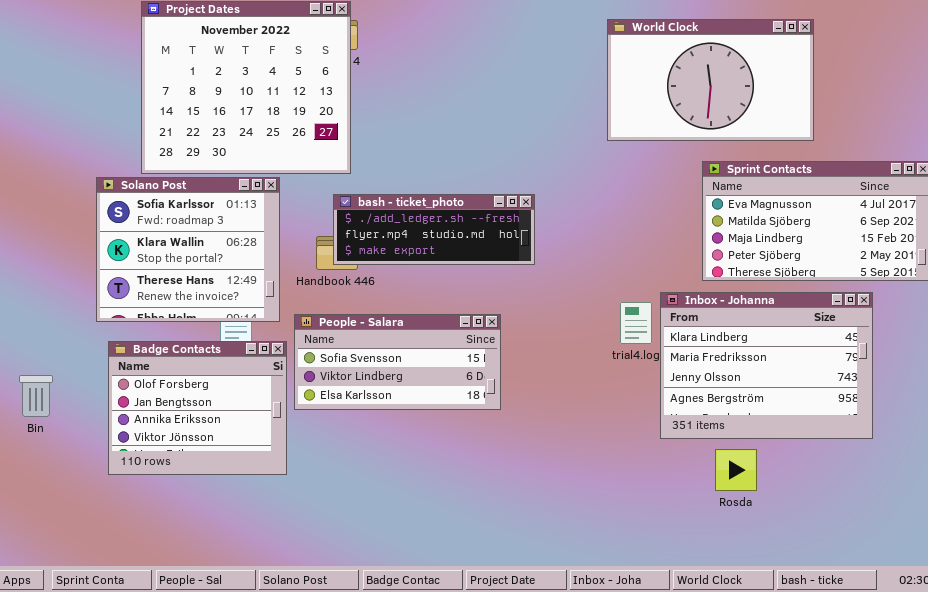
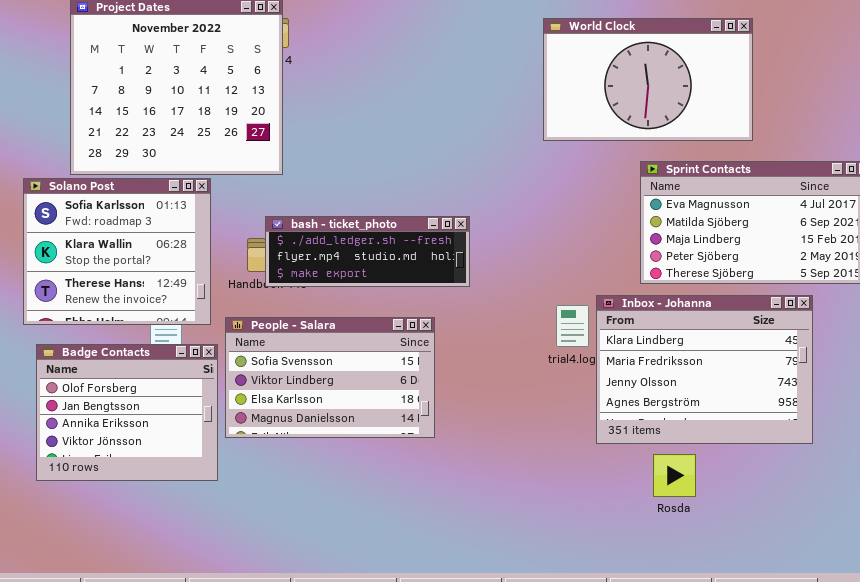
bash - ticket_photo: [333,194,535,265] -> [265,216,470,287], moved
People - Salara: [294,314,501,410] -> [225,317,435,438], resized

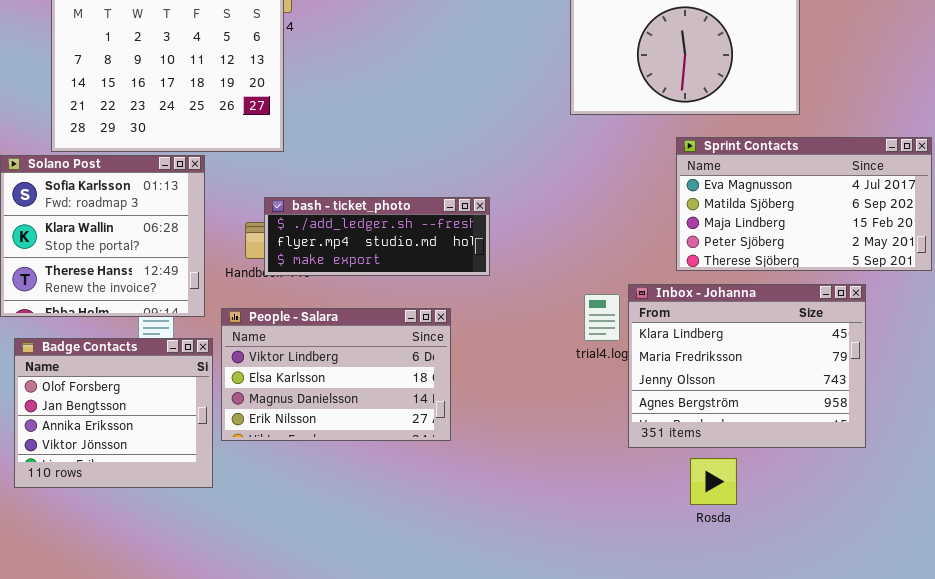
People - Salara: [225,317,435,438] -> [221,308,451,441], scrolled down 1 row

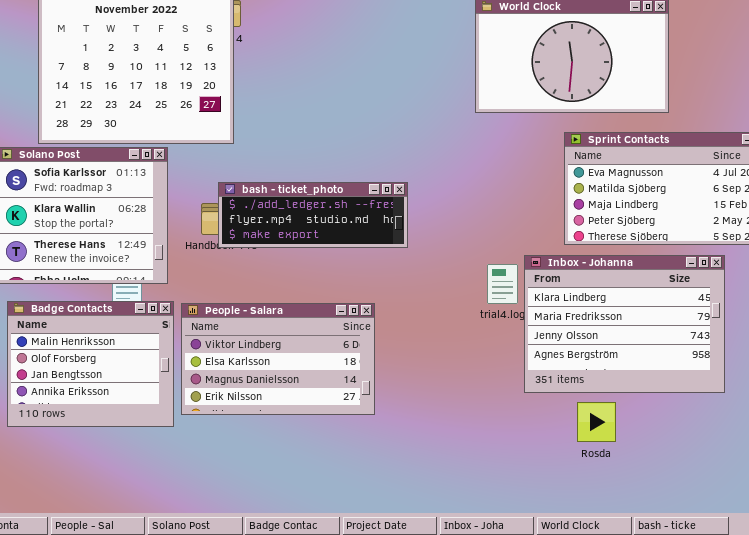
People - Salara: [221,308,451,441] -> [181,303,375,415], moved
Badge Contacts: [14,338,213,488] -> [7,301,174,427], scrolled up 1 row

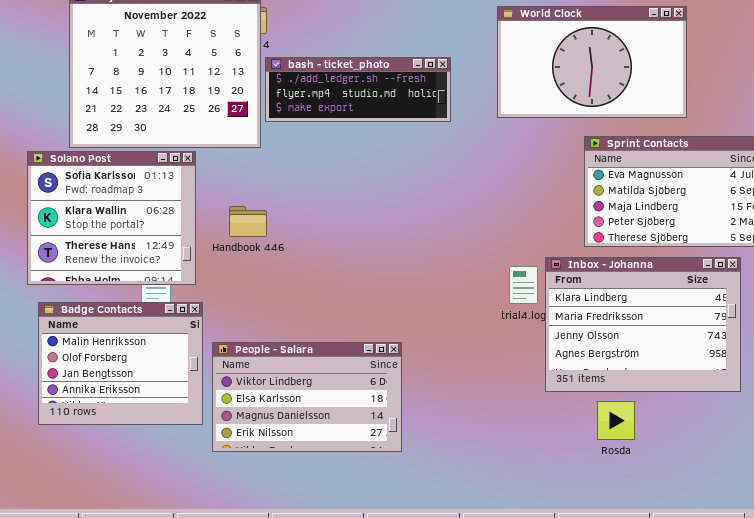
bash - ticket_photo: [218,182,408,248] -> [265,57,451,122], moved
People - Salara: [181,303,375,415] -> [212,342,402,452], moved

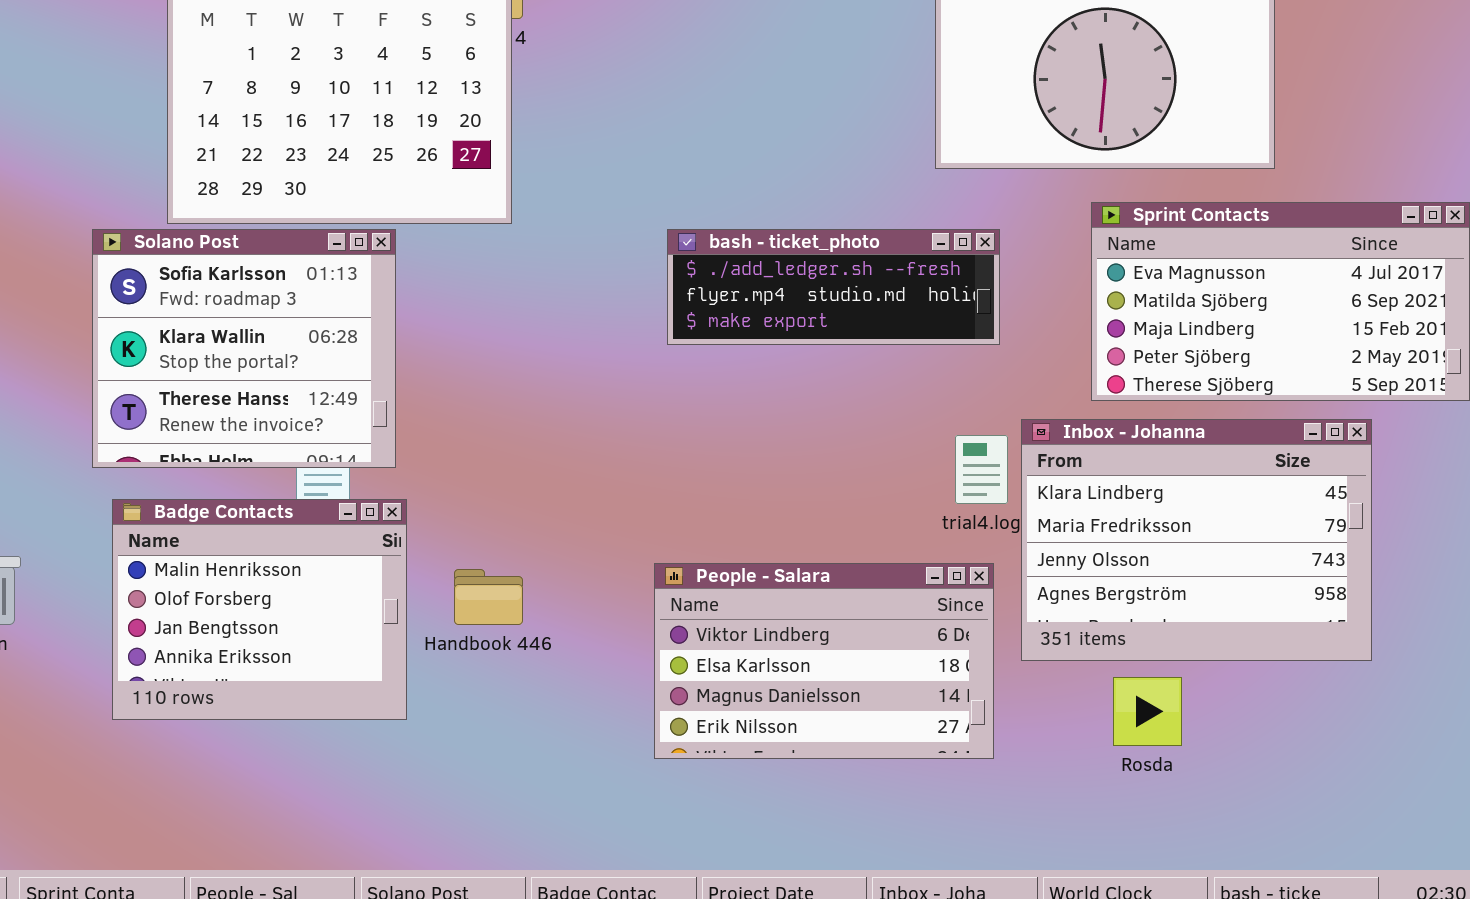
bash - ticket_photo: [265,57,451,122] -> [667,229,1000,345], moved
Handbook 446: [229,206,267,237] -> [454,569,523,625], moved
People - Salara: [212,342,402,452] -> [654,563,994,759], moved

